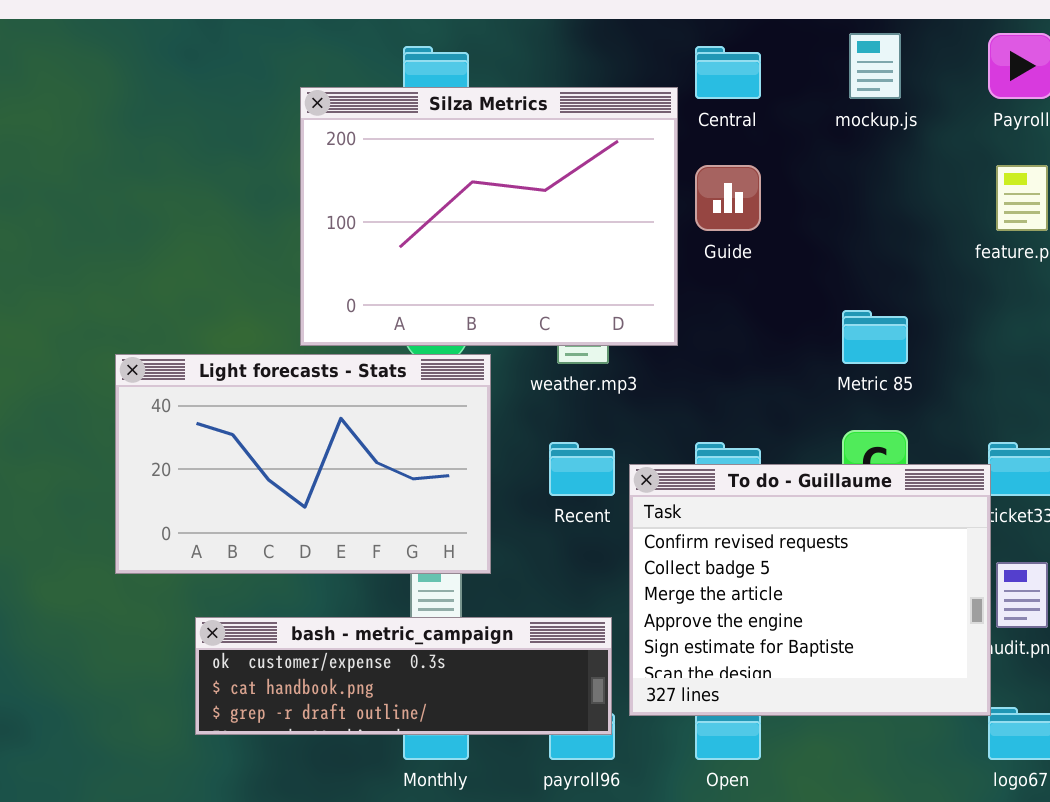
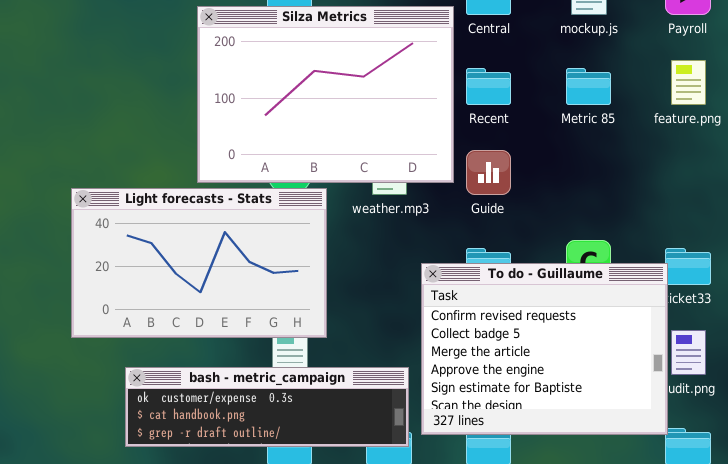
Guide: [695,165,761,231] -> [466,150,511,195], moved
Metric 85: [842,310,908,364] -> [566,68,611,105], moved
Recent: [549,442,615,496] -> [466,68,511,105], moved

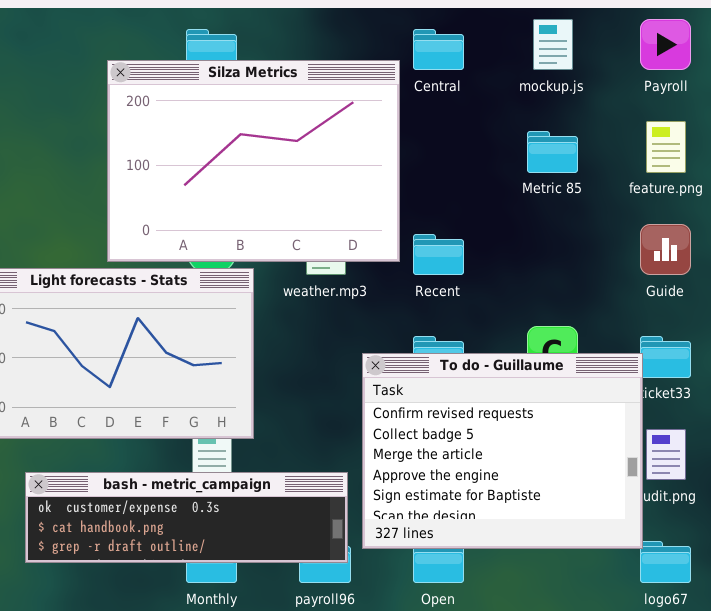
Recent: [466,68,511,105] -> [413,234,464,275], moved
Guide: [466,150,511,195] -> [640,224,691,275], moved

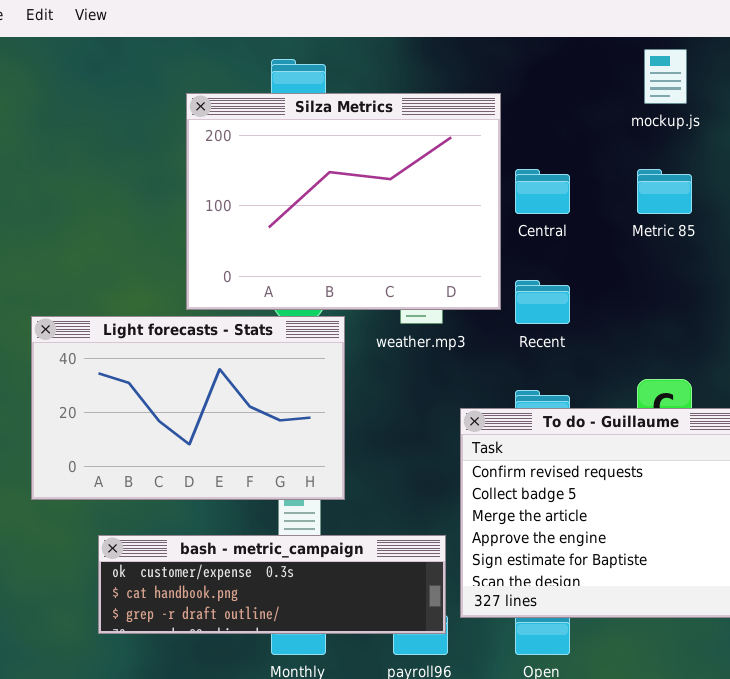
Central: [413,29,464,70] -> [515,169,570,214], moved

